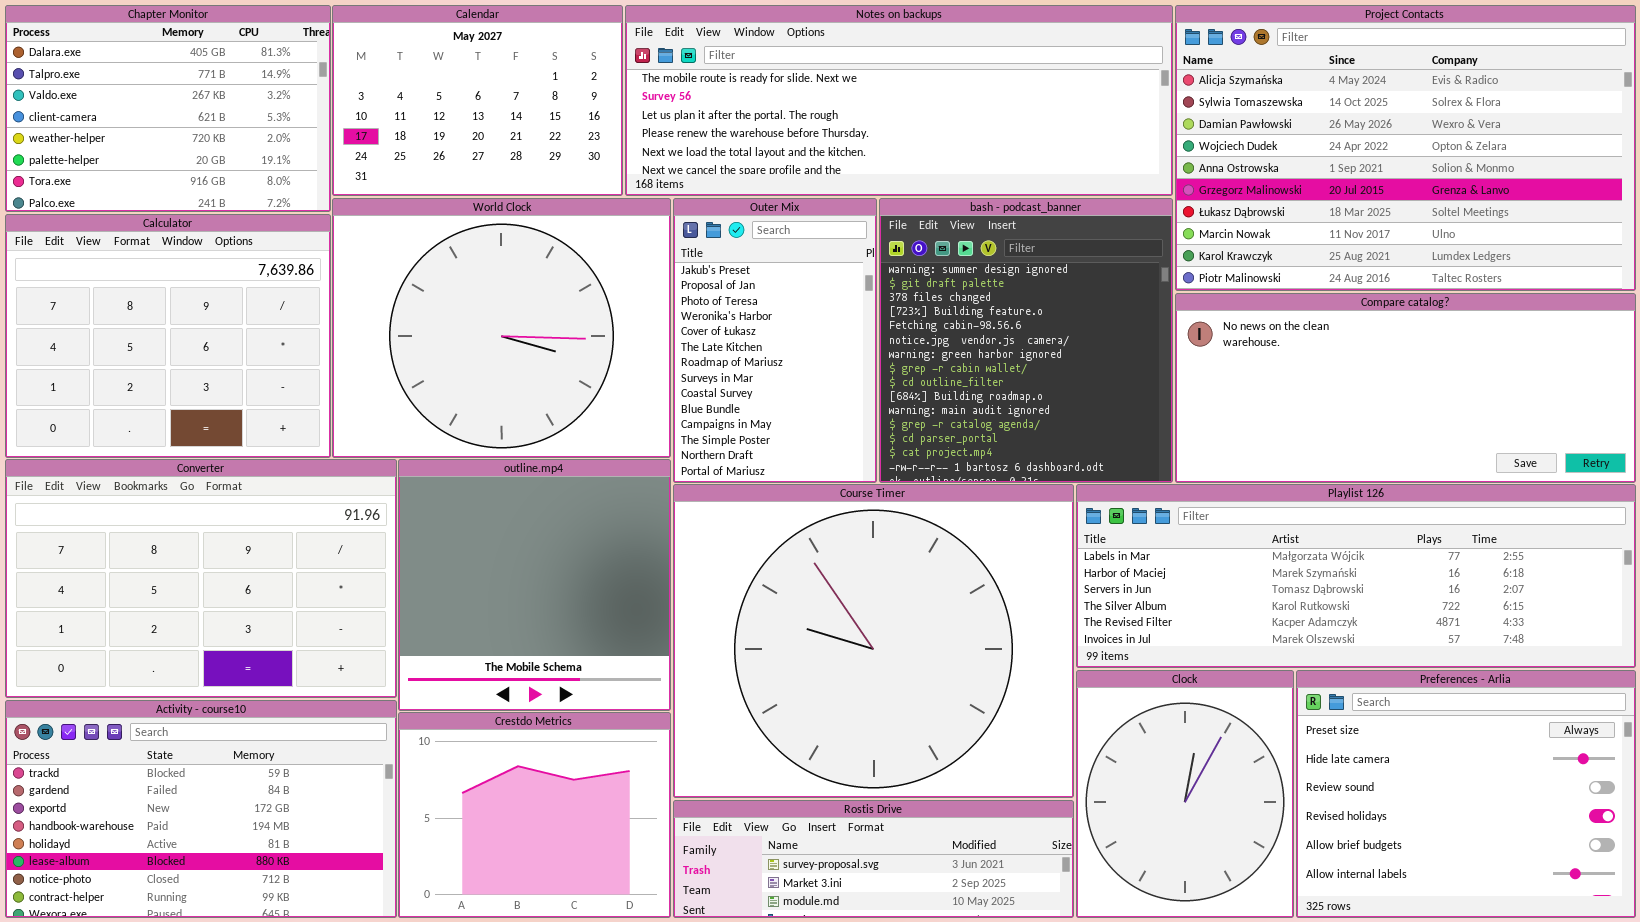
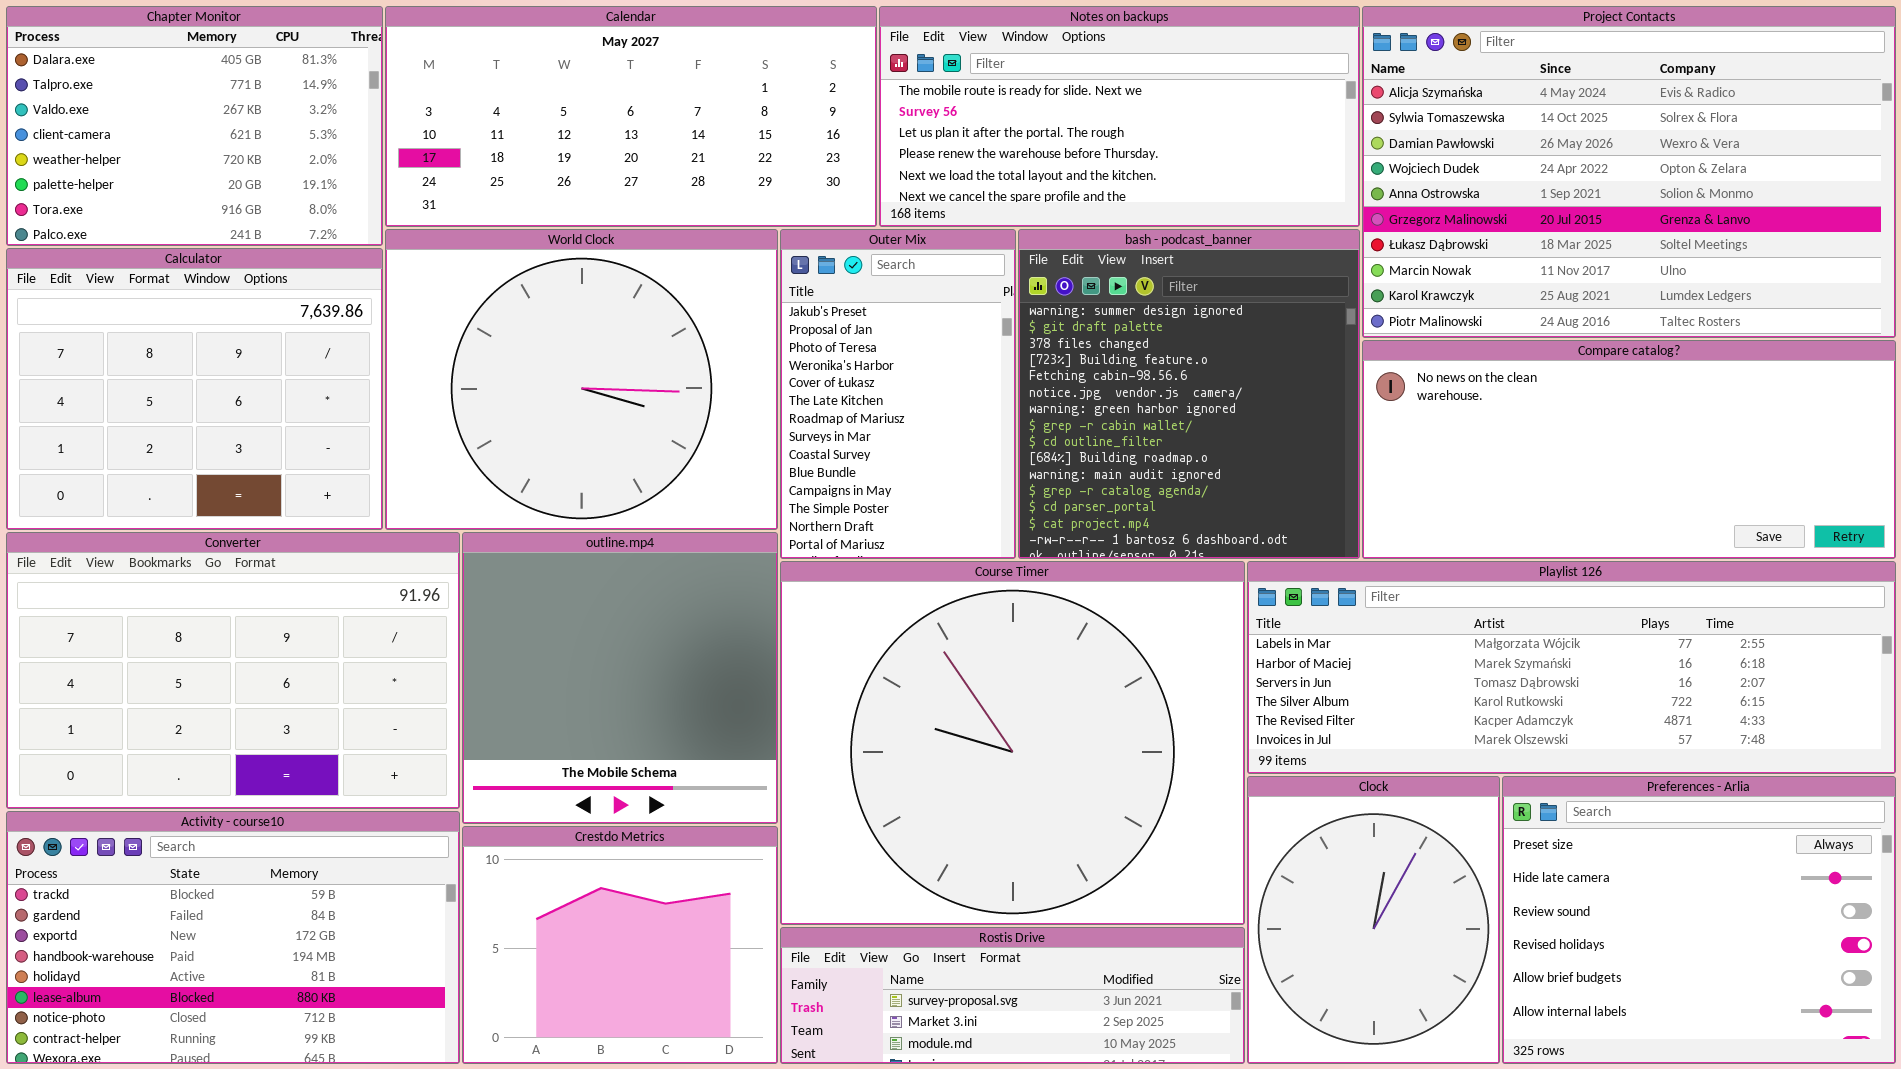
Calendar: [332,5,623,196] -> [385,6,877,227], resized
Notes on backups: [625,5,1173,196] -> [879,6,1360,227], resized

